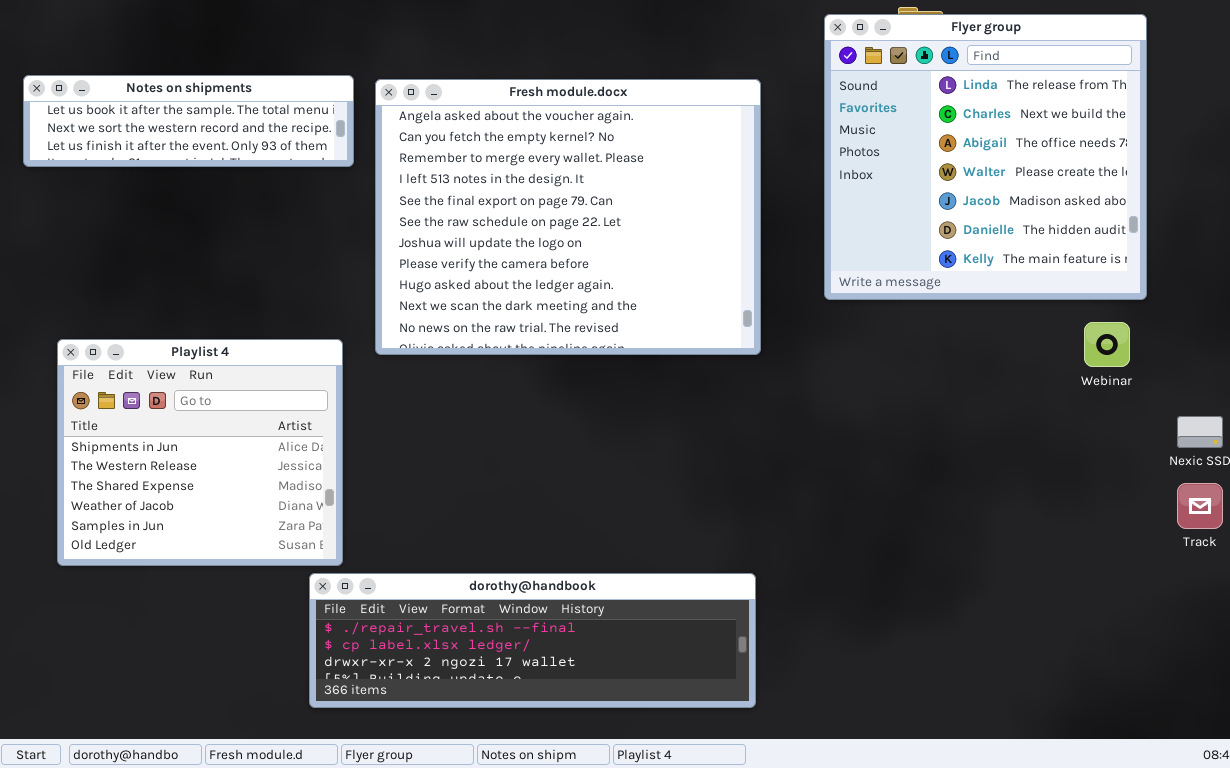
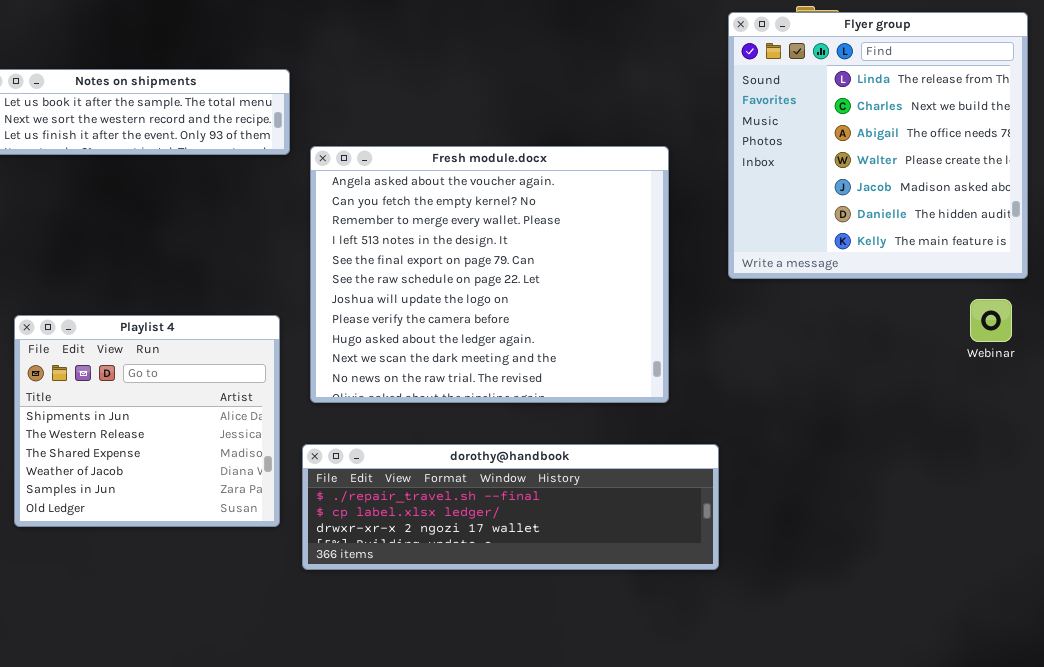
Fresh module.docx: [375,79,761,355] -> [310,146,669,403], moved
dorothy@handbook: [309,573,756,708] -> [302,444,719,570], moved

